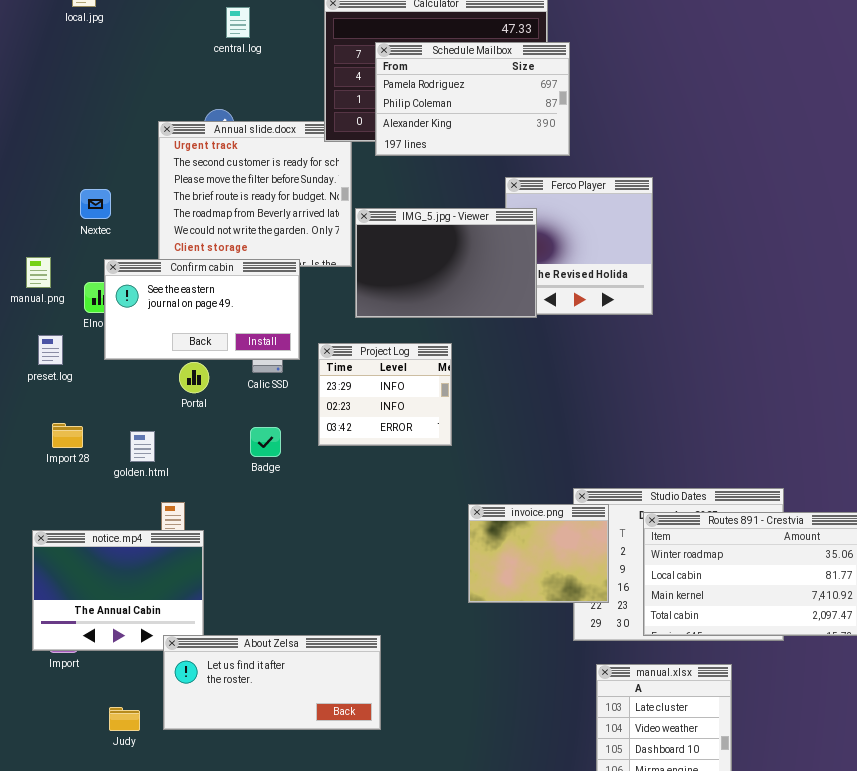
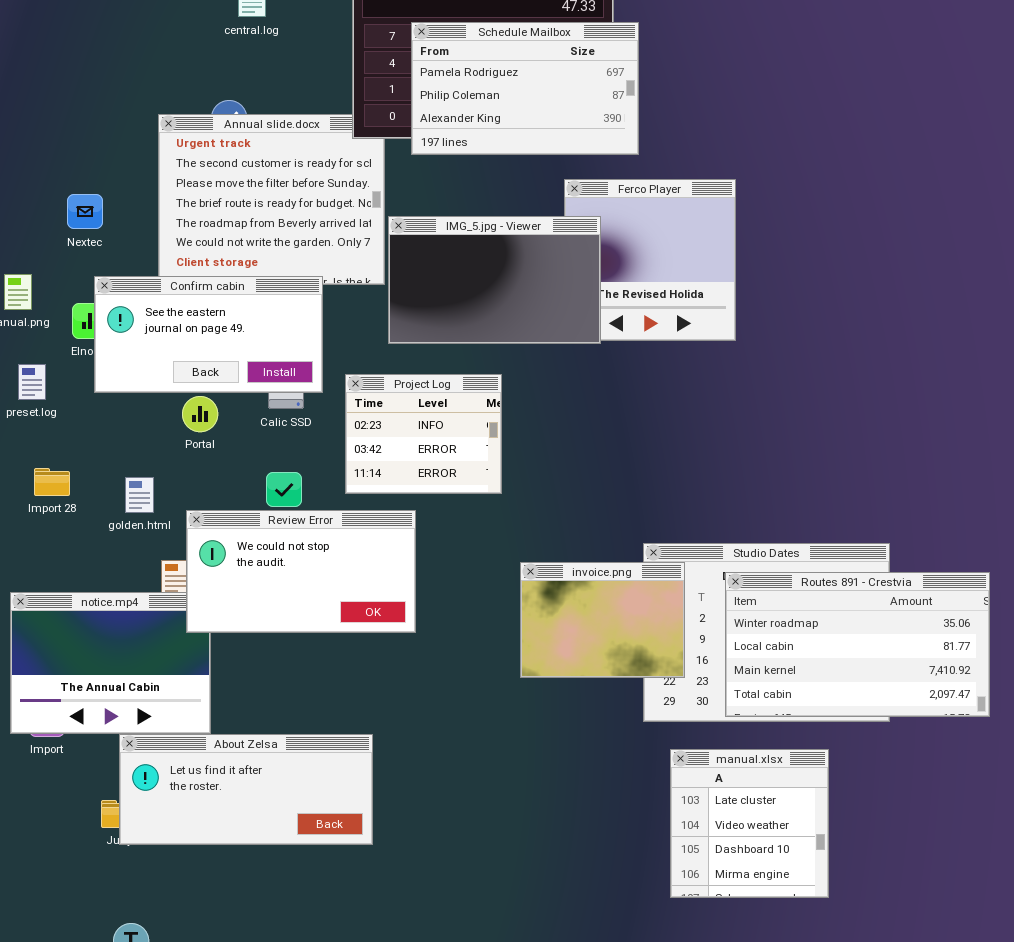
Project Log: [318,343,452,446] -> [345,374,502,494], scrolled down 1 row
Review Error: none -> [186,510,416,633], opened
About Zelsa: [163,635,381,730] -> [119,734,373,845], moved

